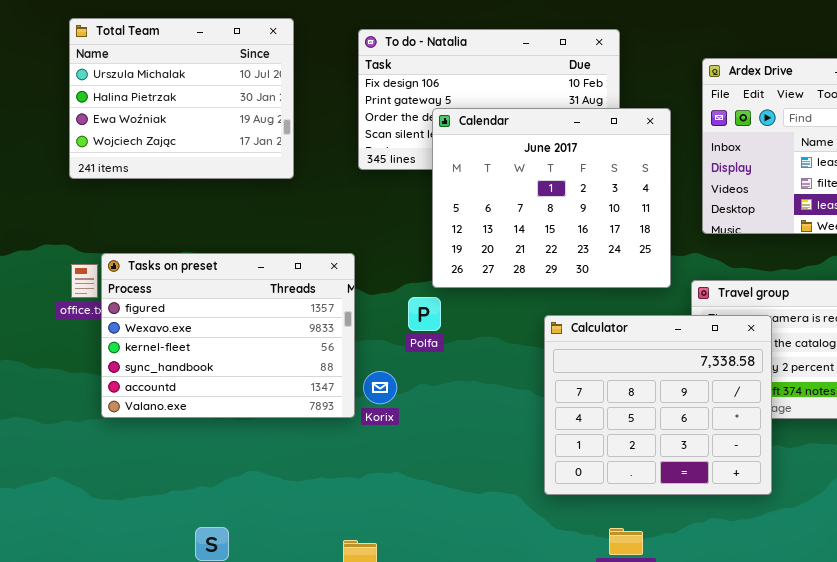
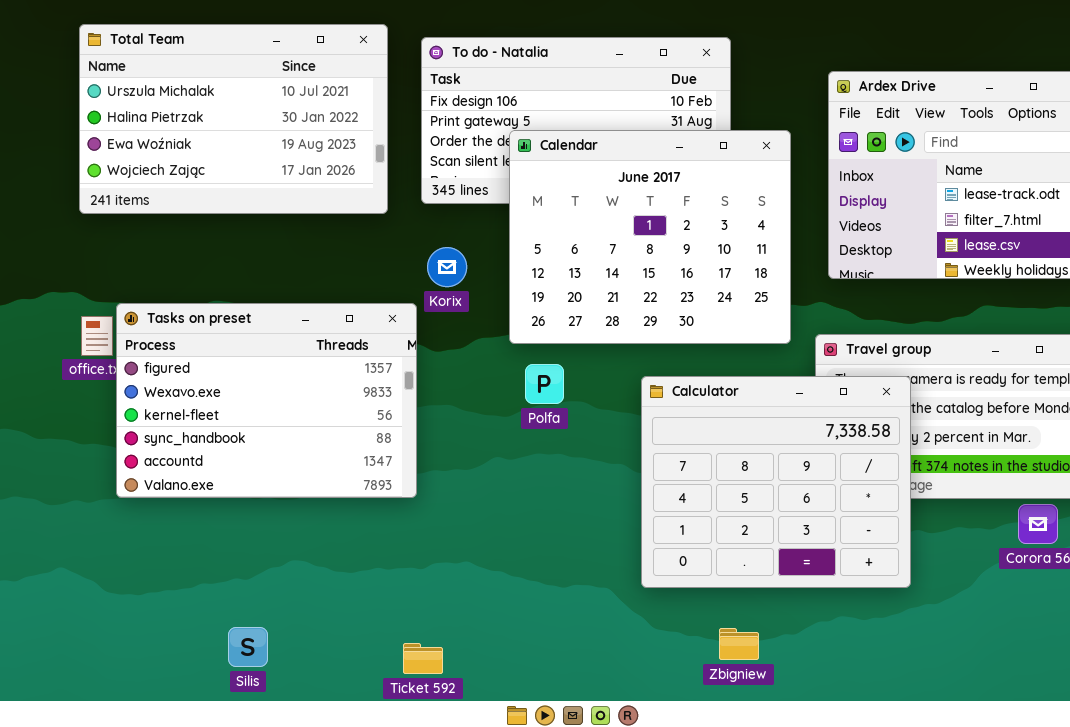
Total Team: [69,18,294,179] -> [79,24,388,214], resized
Polfa: [408,297,441,331] -> [525,364,564,404], moved
Korix: [363,371,397,404] -> [427,247,467,287], moved

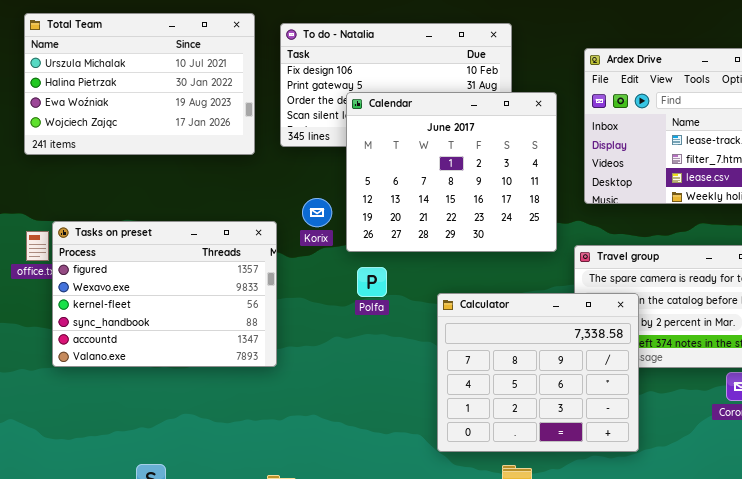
Korix: [427,247,467,287] -> [302,198,332,227], moved
Calculator: [641,376,911,588] -> [437,293,639,452], moved

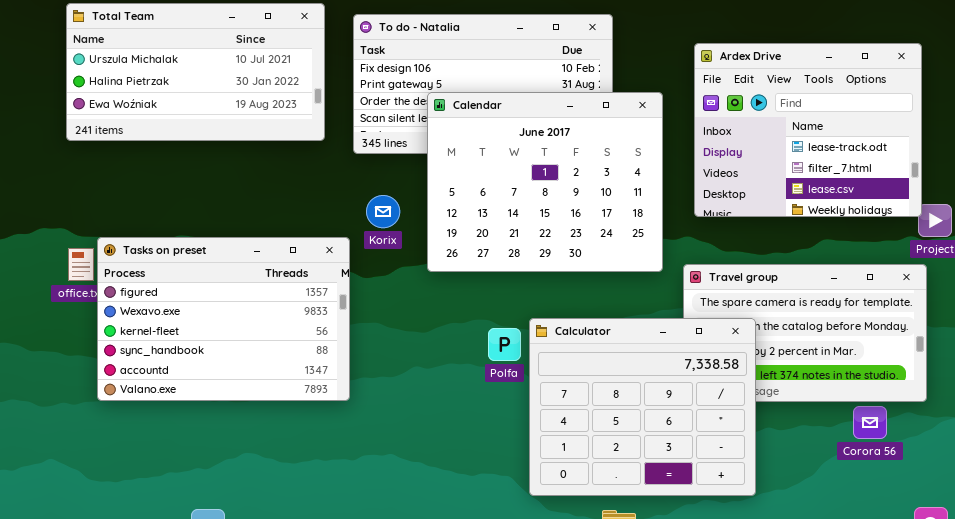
Total Team: [24,13,255,155] -> [66,3,325,141], resized
Korix: [302,198,332,227] -> [366,195,400,228], moved
Polfa: [357,267,387,297] -> [488,328,521,361], moved

